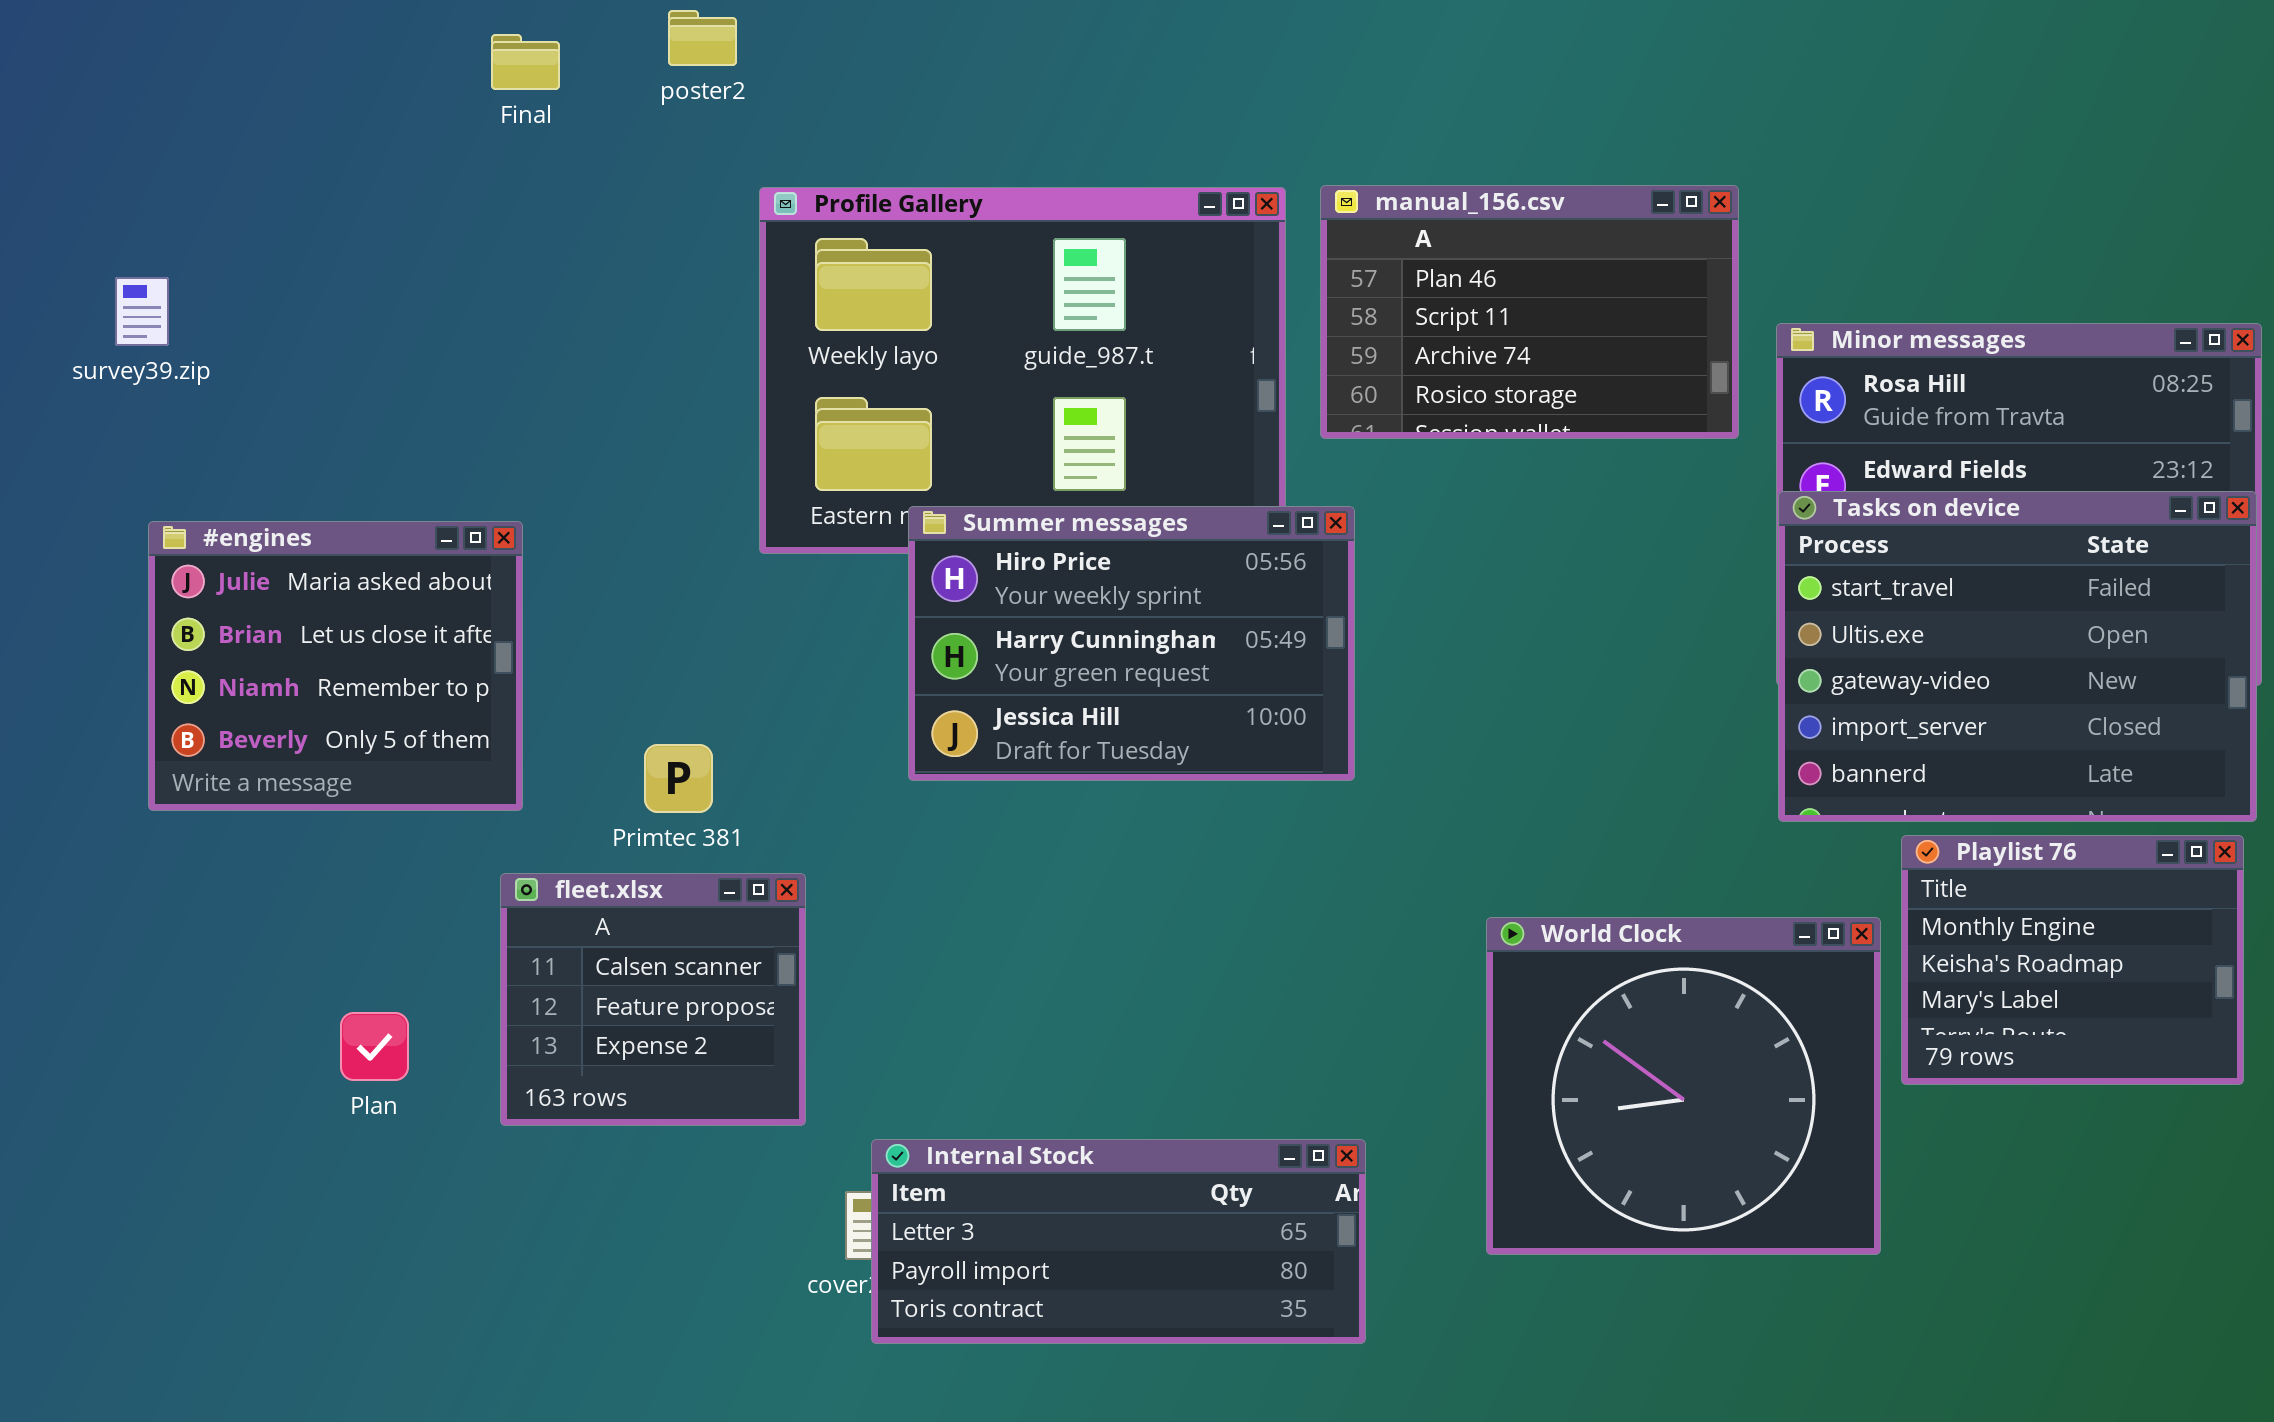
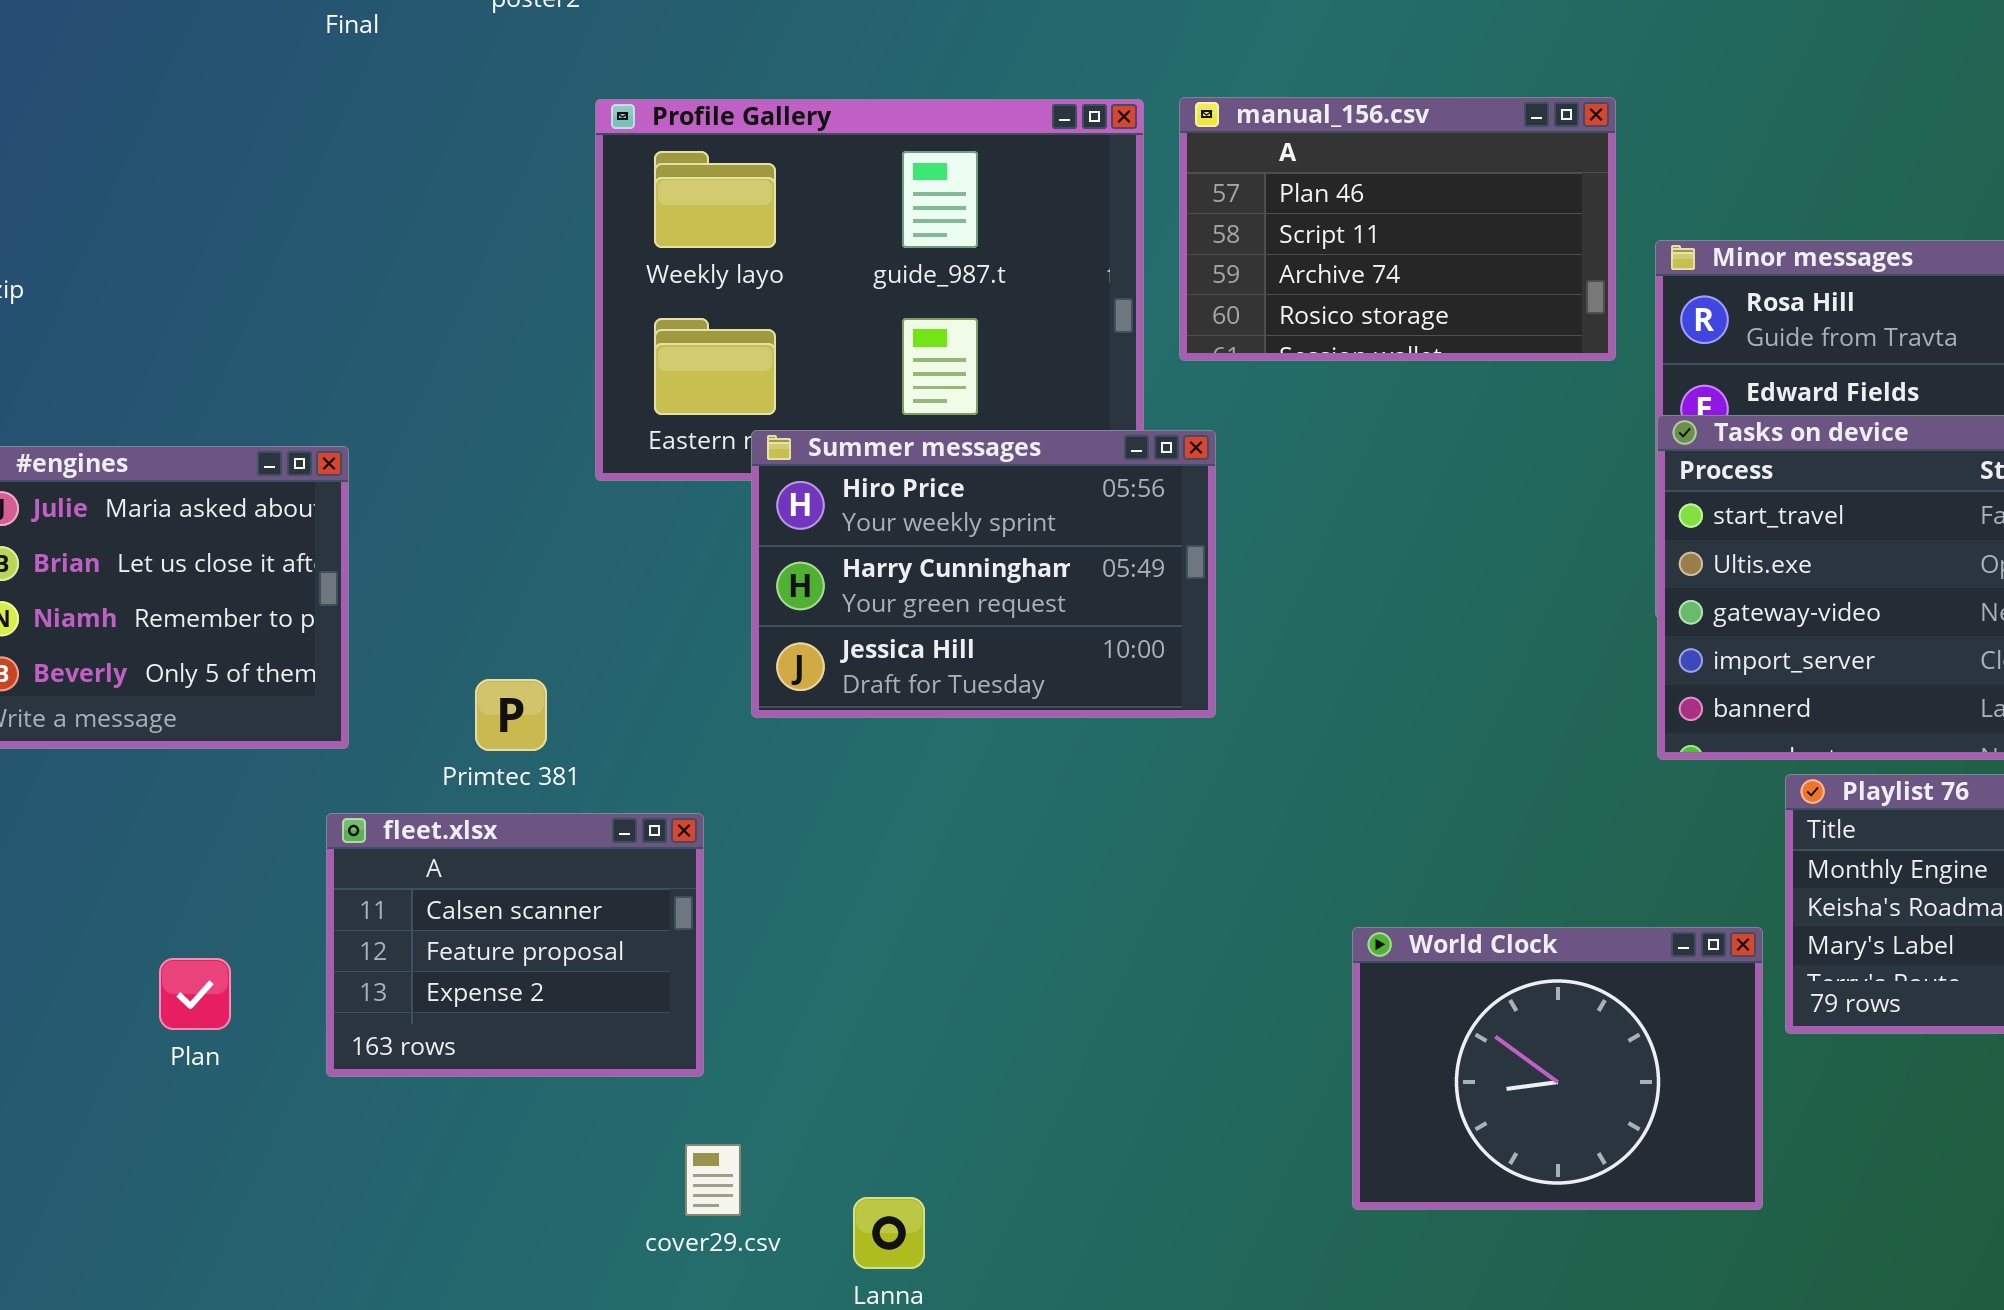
fleet.xlsx: [500,873,806,1126] -> [326,813,704,1077], resized
World Clock: [1486,917,1881,1255] -> [1352,927,1763,1210], resized
Internal Stock: [871,1139,1366,1344] -> none, closed

